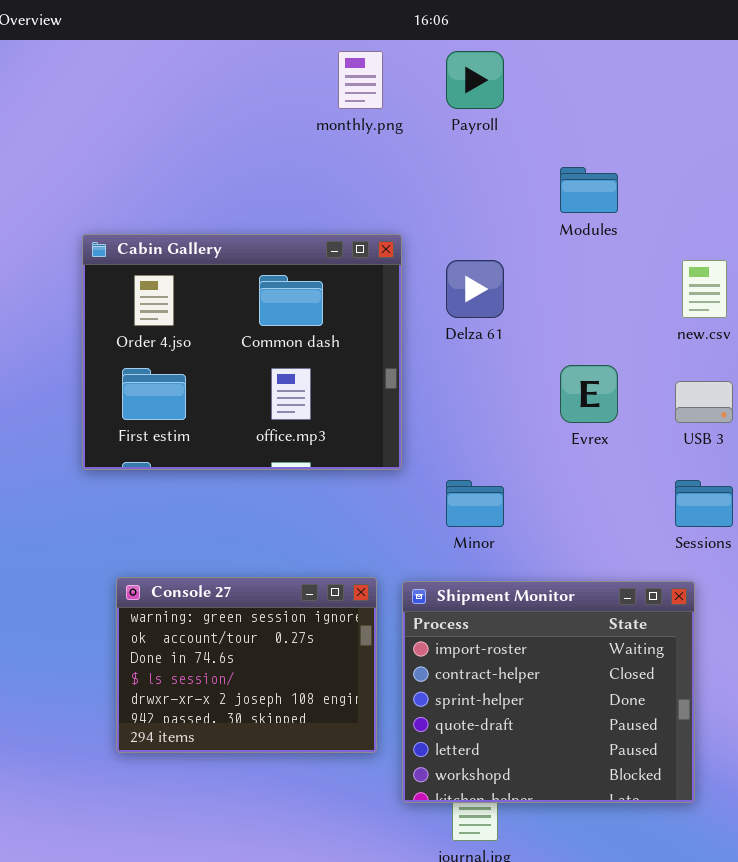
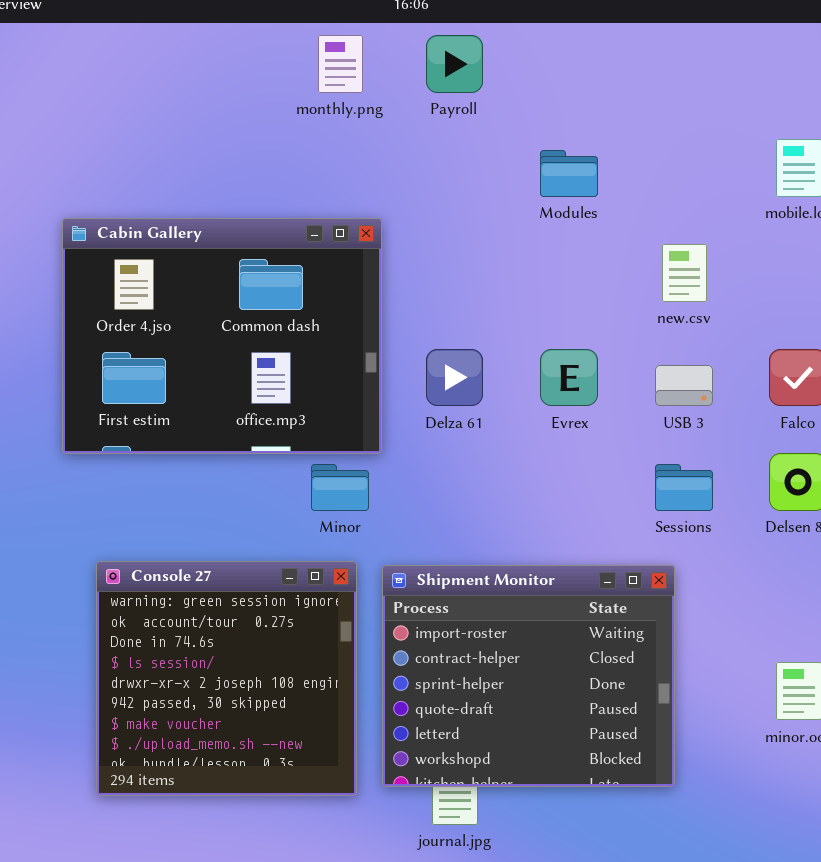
Delza 61: [446,260,504,318] -> [426,349,483,406], moved
Minor: [446,480,504,527] -> [311,464,369,511], moved
Console 27: [116,577,377,753] -> [96,561,357,796], resized

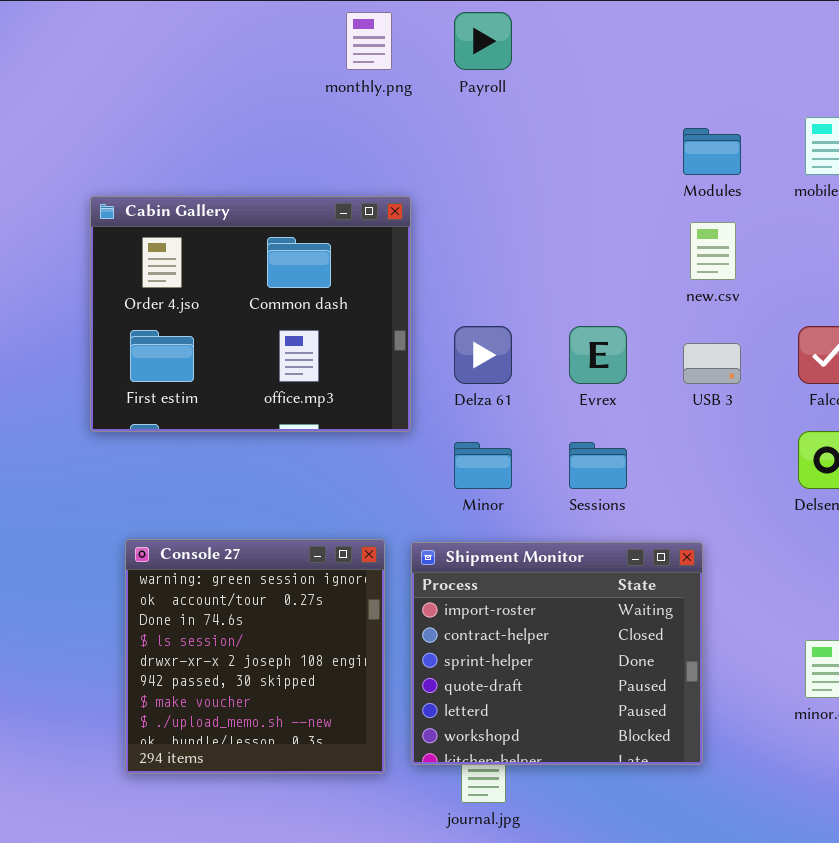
Modules: [540,150,598,197] -> [683,128,741,175], moved
Minor: [311,464,369,511] -> [454,442,512,489], moved
Sessions: [655,464,713,511] -> [569,442,627,489], moved

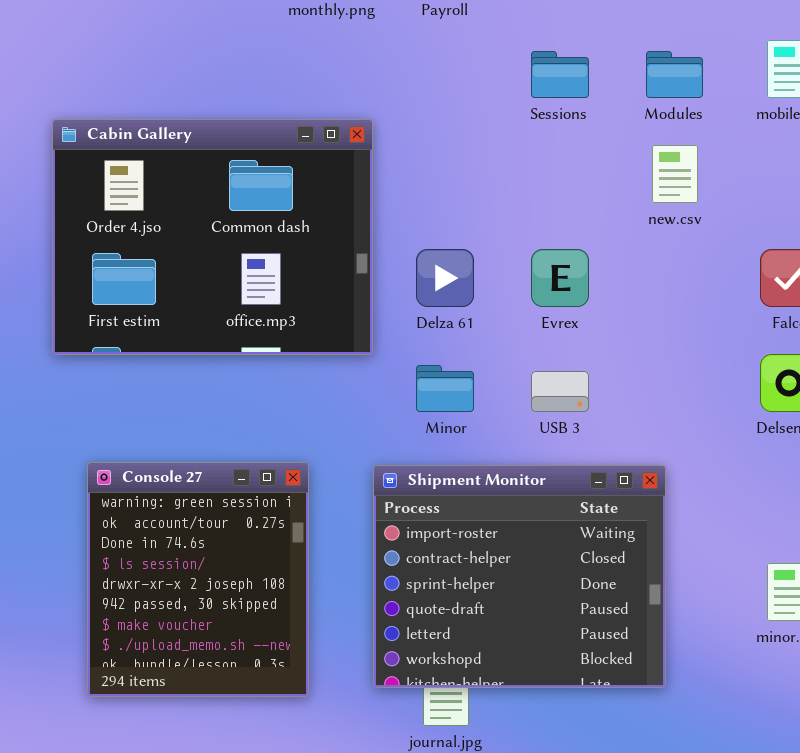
USB 3: [683,343,741,384] -> [531,371,589,412], moved
Sessions: [569,442,627,489] -> [531,51,589,98], moved
Console 27: [125,539,385,774] -> [87,462,309,697], resized

